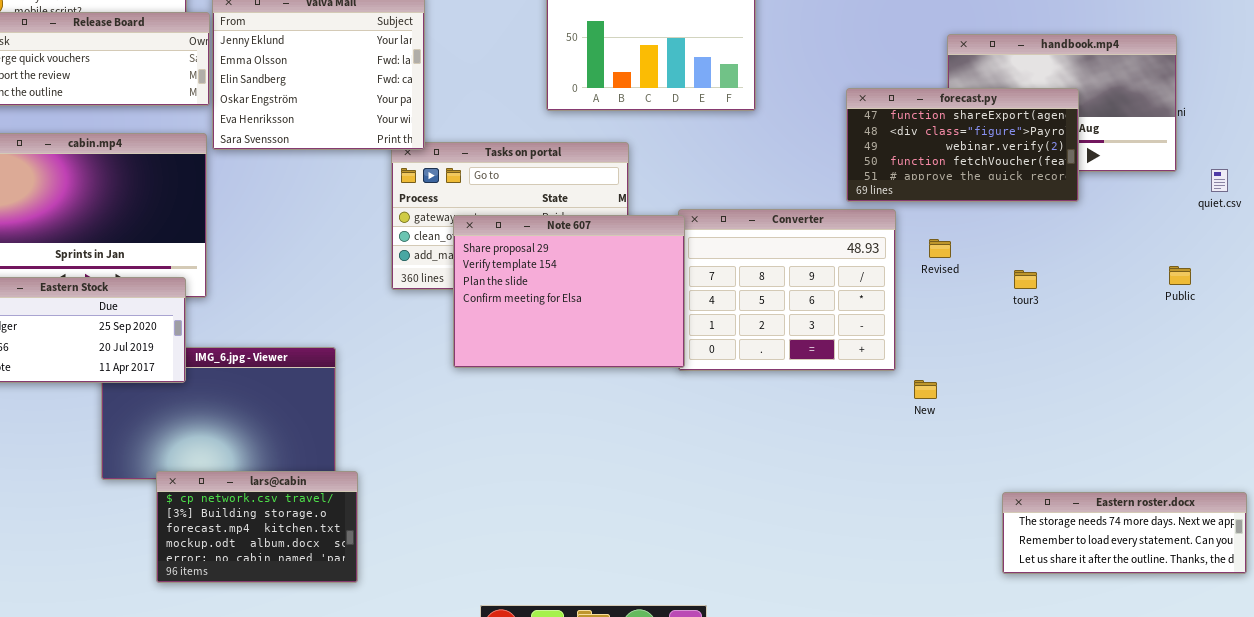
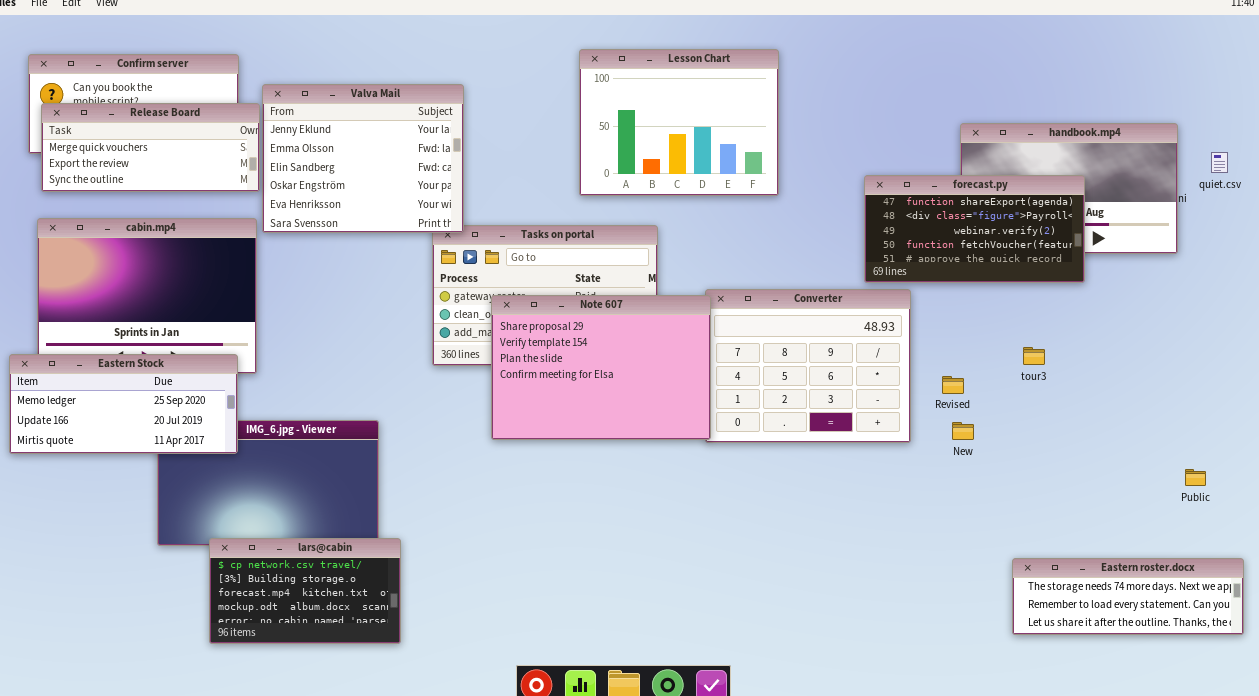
quiet.csv: [1211,169,1228,192] -> [1211,152,1228,173], moved
Revised: [929,239,951,258] -> [942,376,964,394], moved
Public: [1169,266,1191,285] -> [1185,469,1206,486], moved
New: [914,380,937,399] -> [952,422,974,440], moved

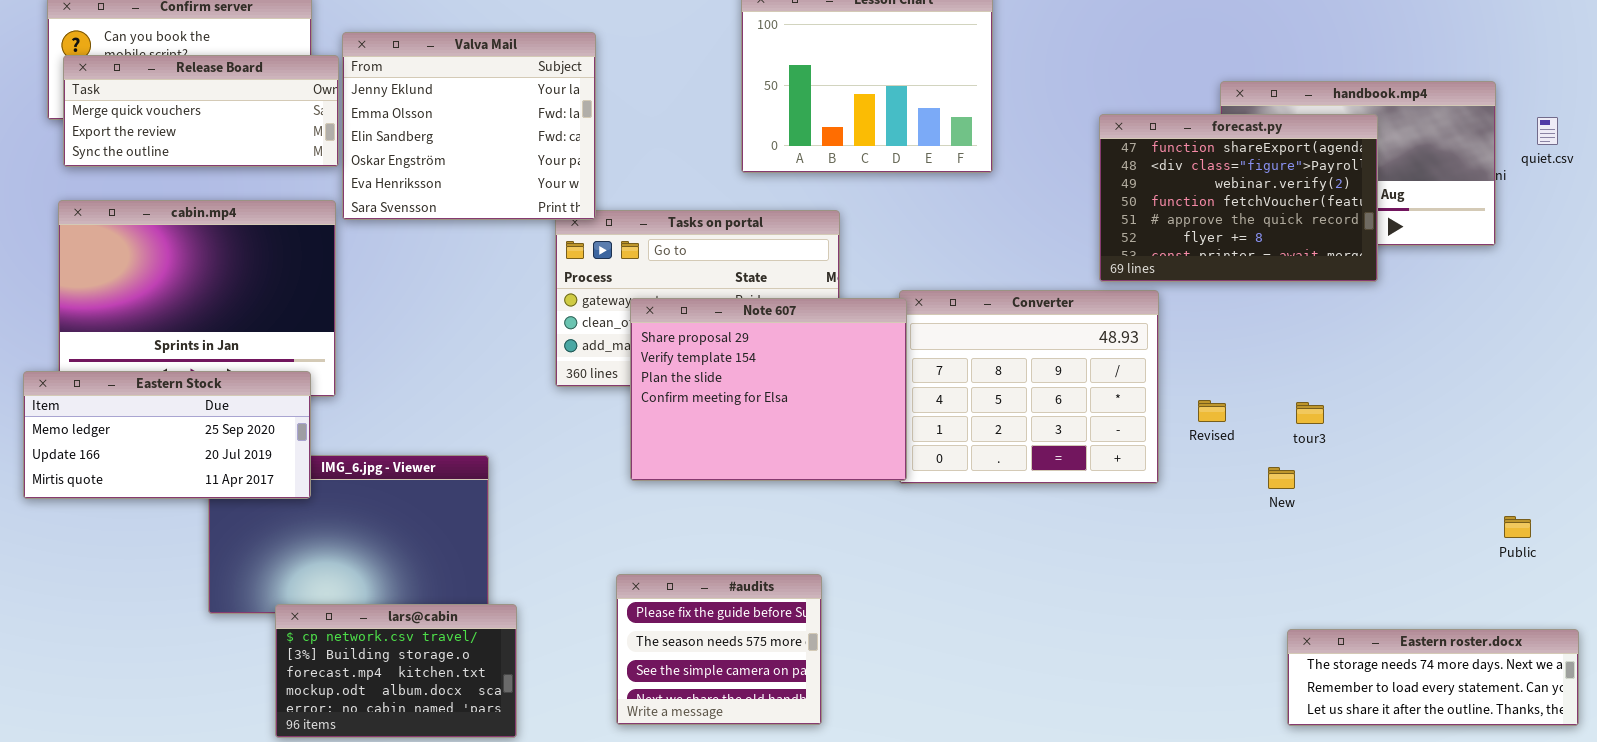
forecast.py: [864,175,1085,283] -> [1099,114,1378,282], resized
tour3: [1023,347,1045,365] -> [1296,402,1324,424], moved
New: [952,422,974,440] -> [1268,467,1295,489], moved
#audits: none -> [616,574,822,725], opened

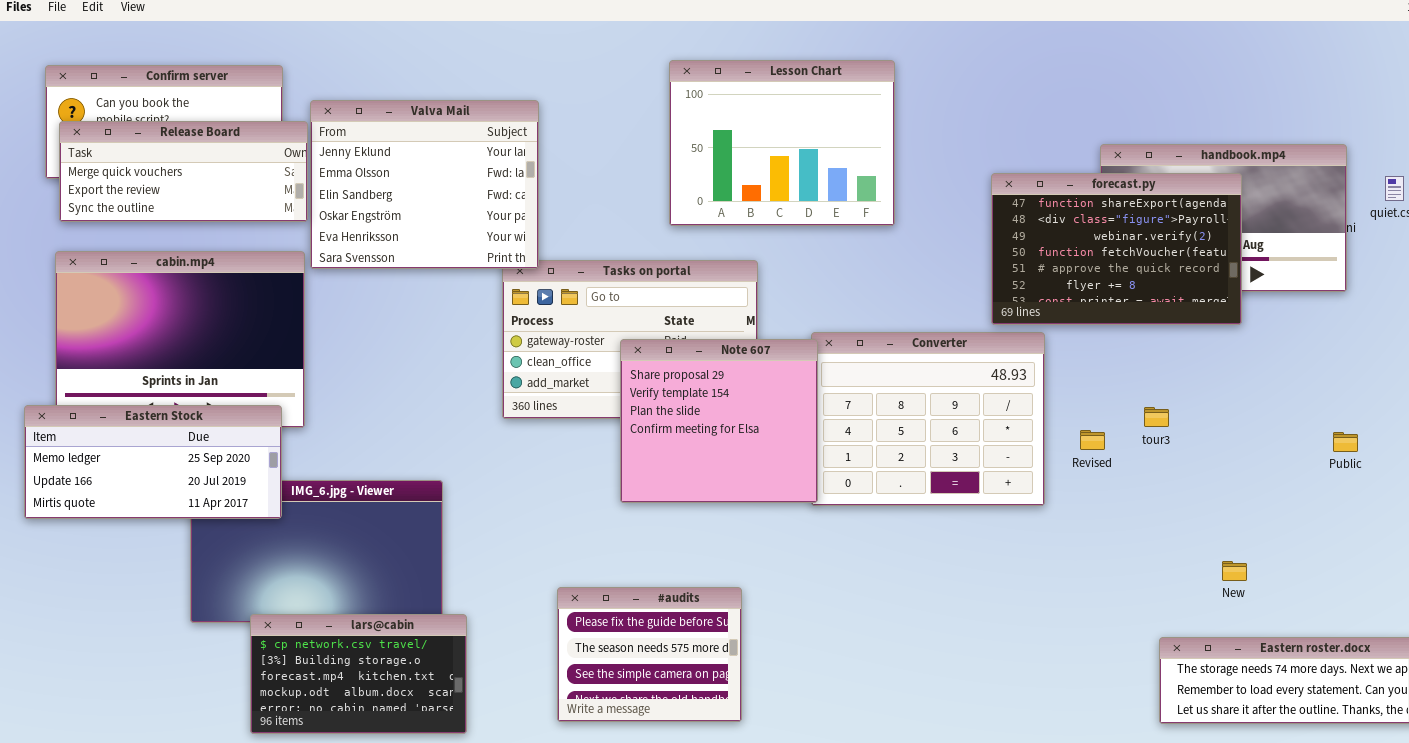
Note 607: [630,298,907,481] -> [620,339,818,503], resized
tour3: [1296,402,1324,424] -> [1144,407,1169,427], moved
New: [1268,467,1295,489] -> [1222,561,1247,581], moved
Public: [1504,516,1531,538] -> [1333,432,1358,452], moved

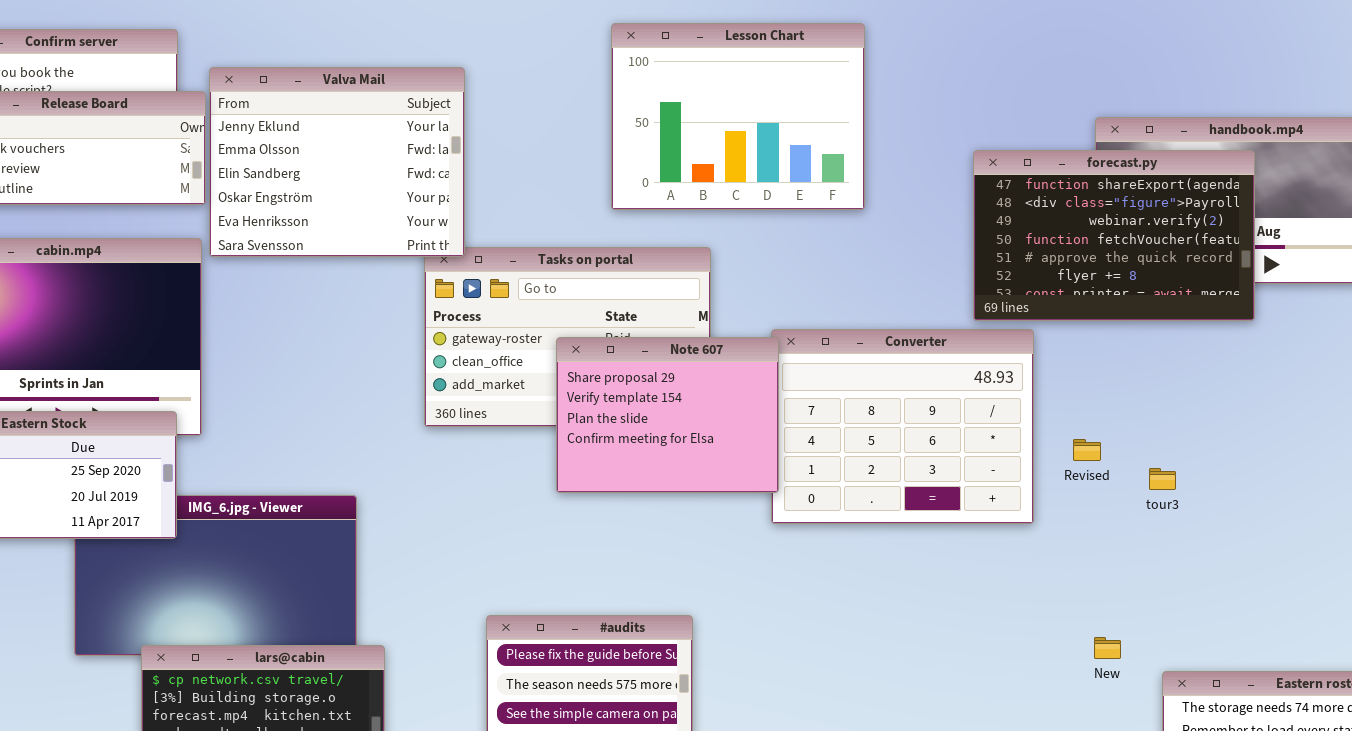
Note 607: [620,339,818,503] -> [556,337,779,493], resized
tour3: [1144,407,1169,427] -> [1149,468,1176,490], moved
New: [1222,561,1247,581] -> [1094,637,1121,659], moved

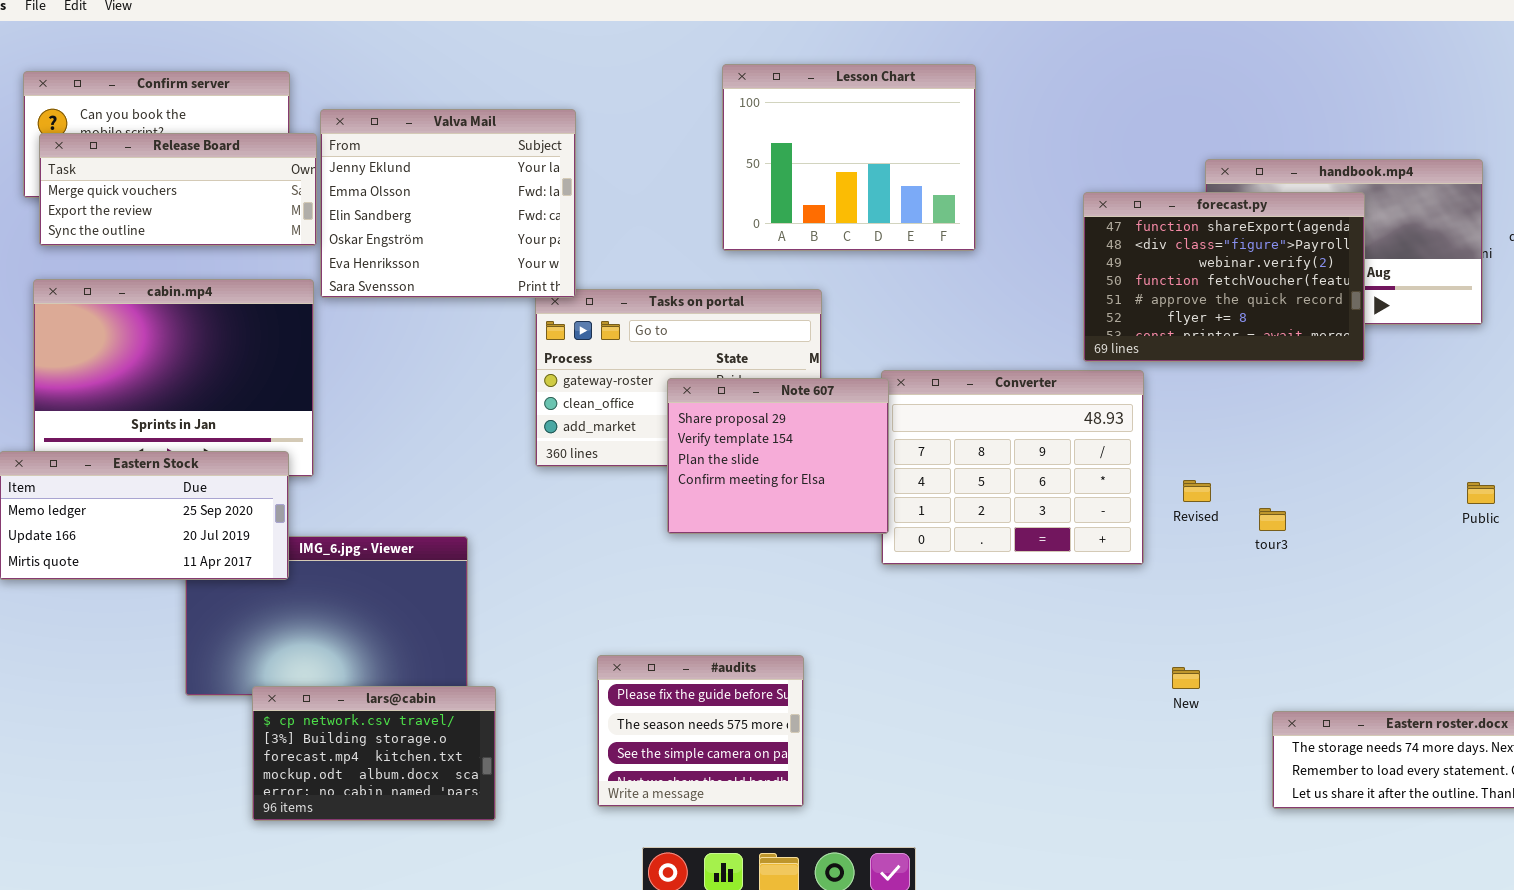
New: [1094,637,1121,659] -> [1172,667,1200,689], moved

